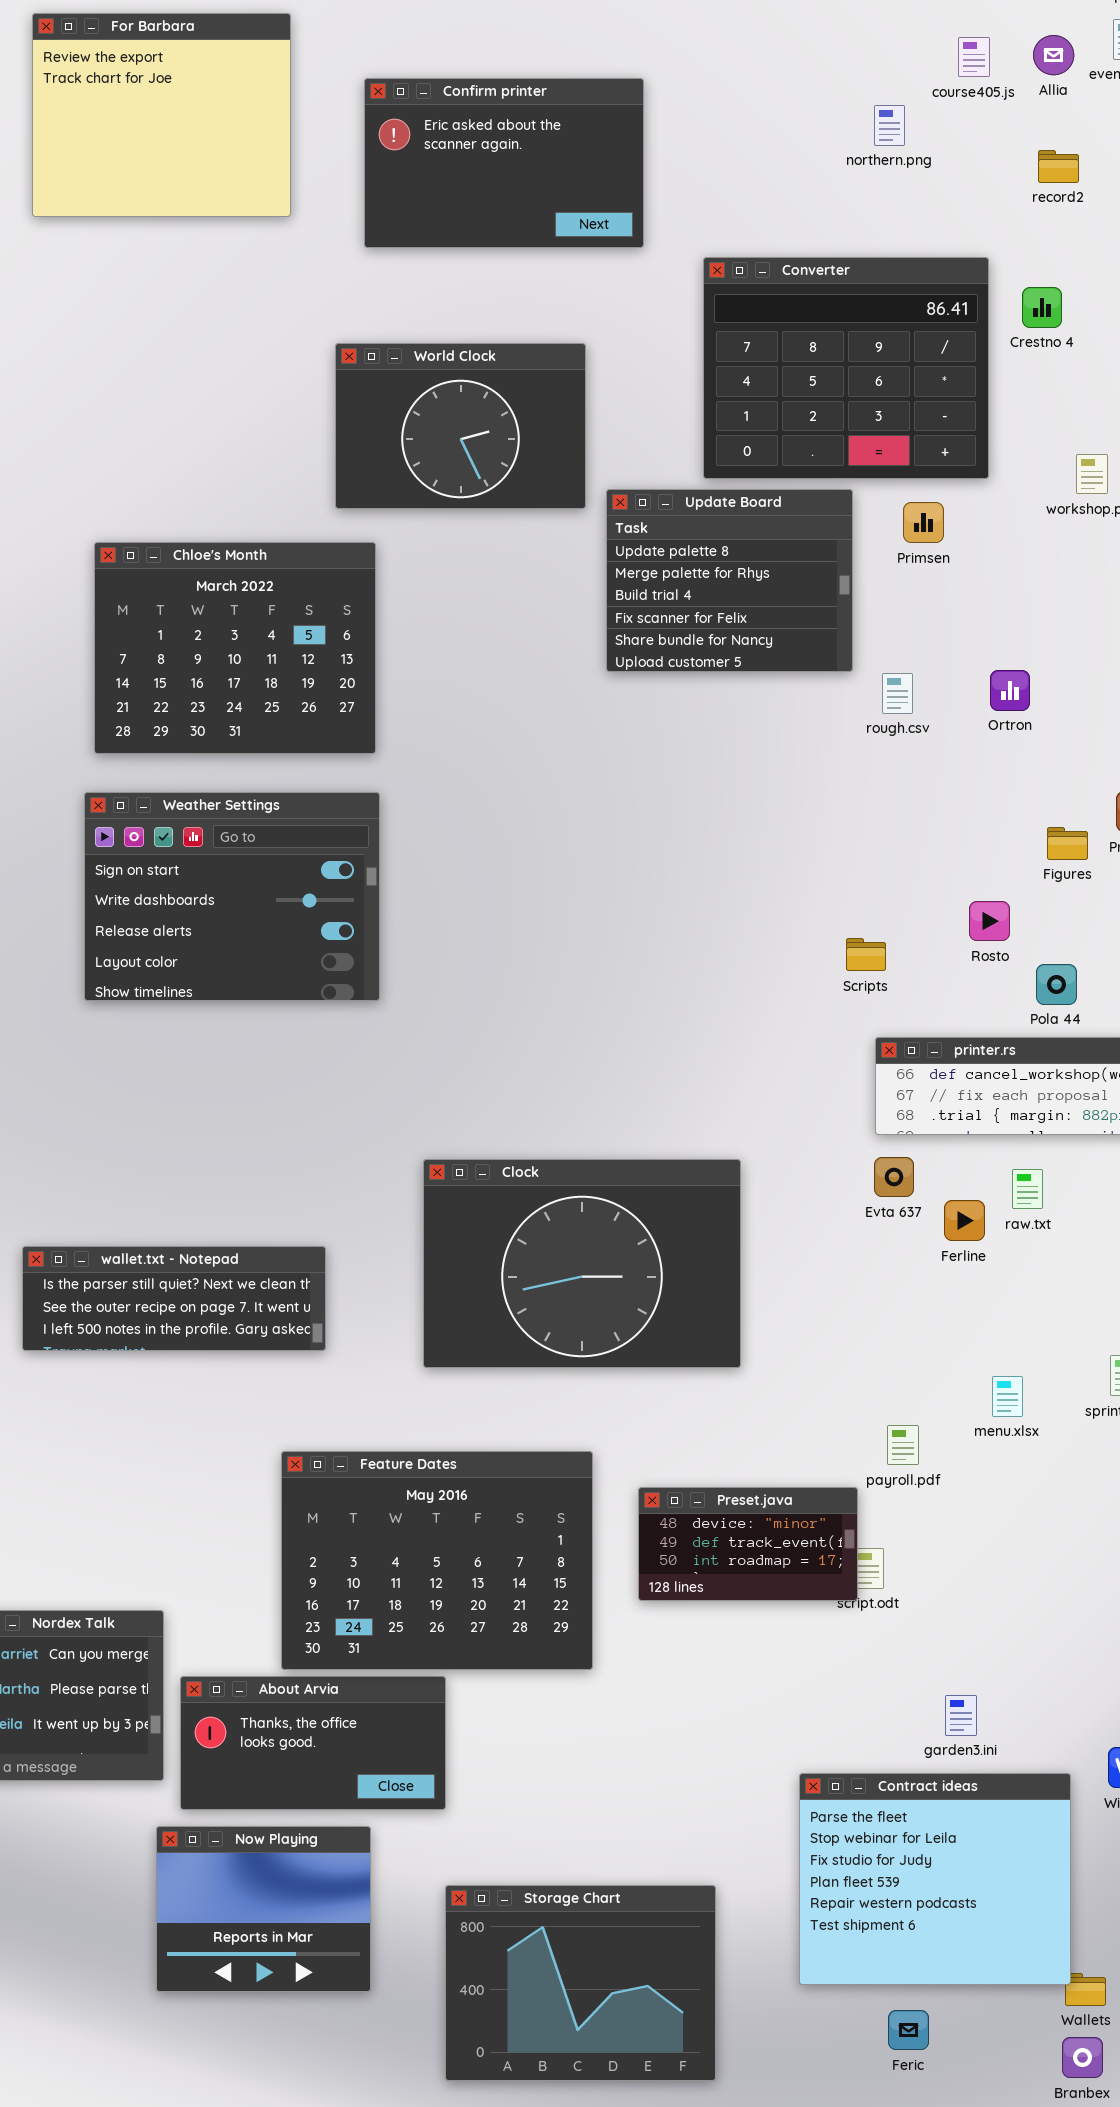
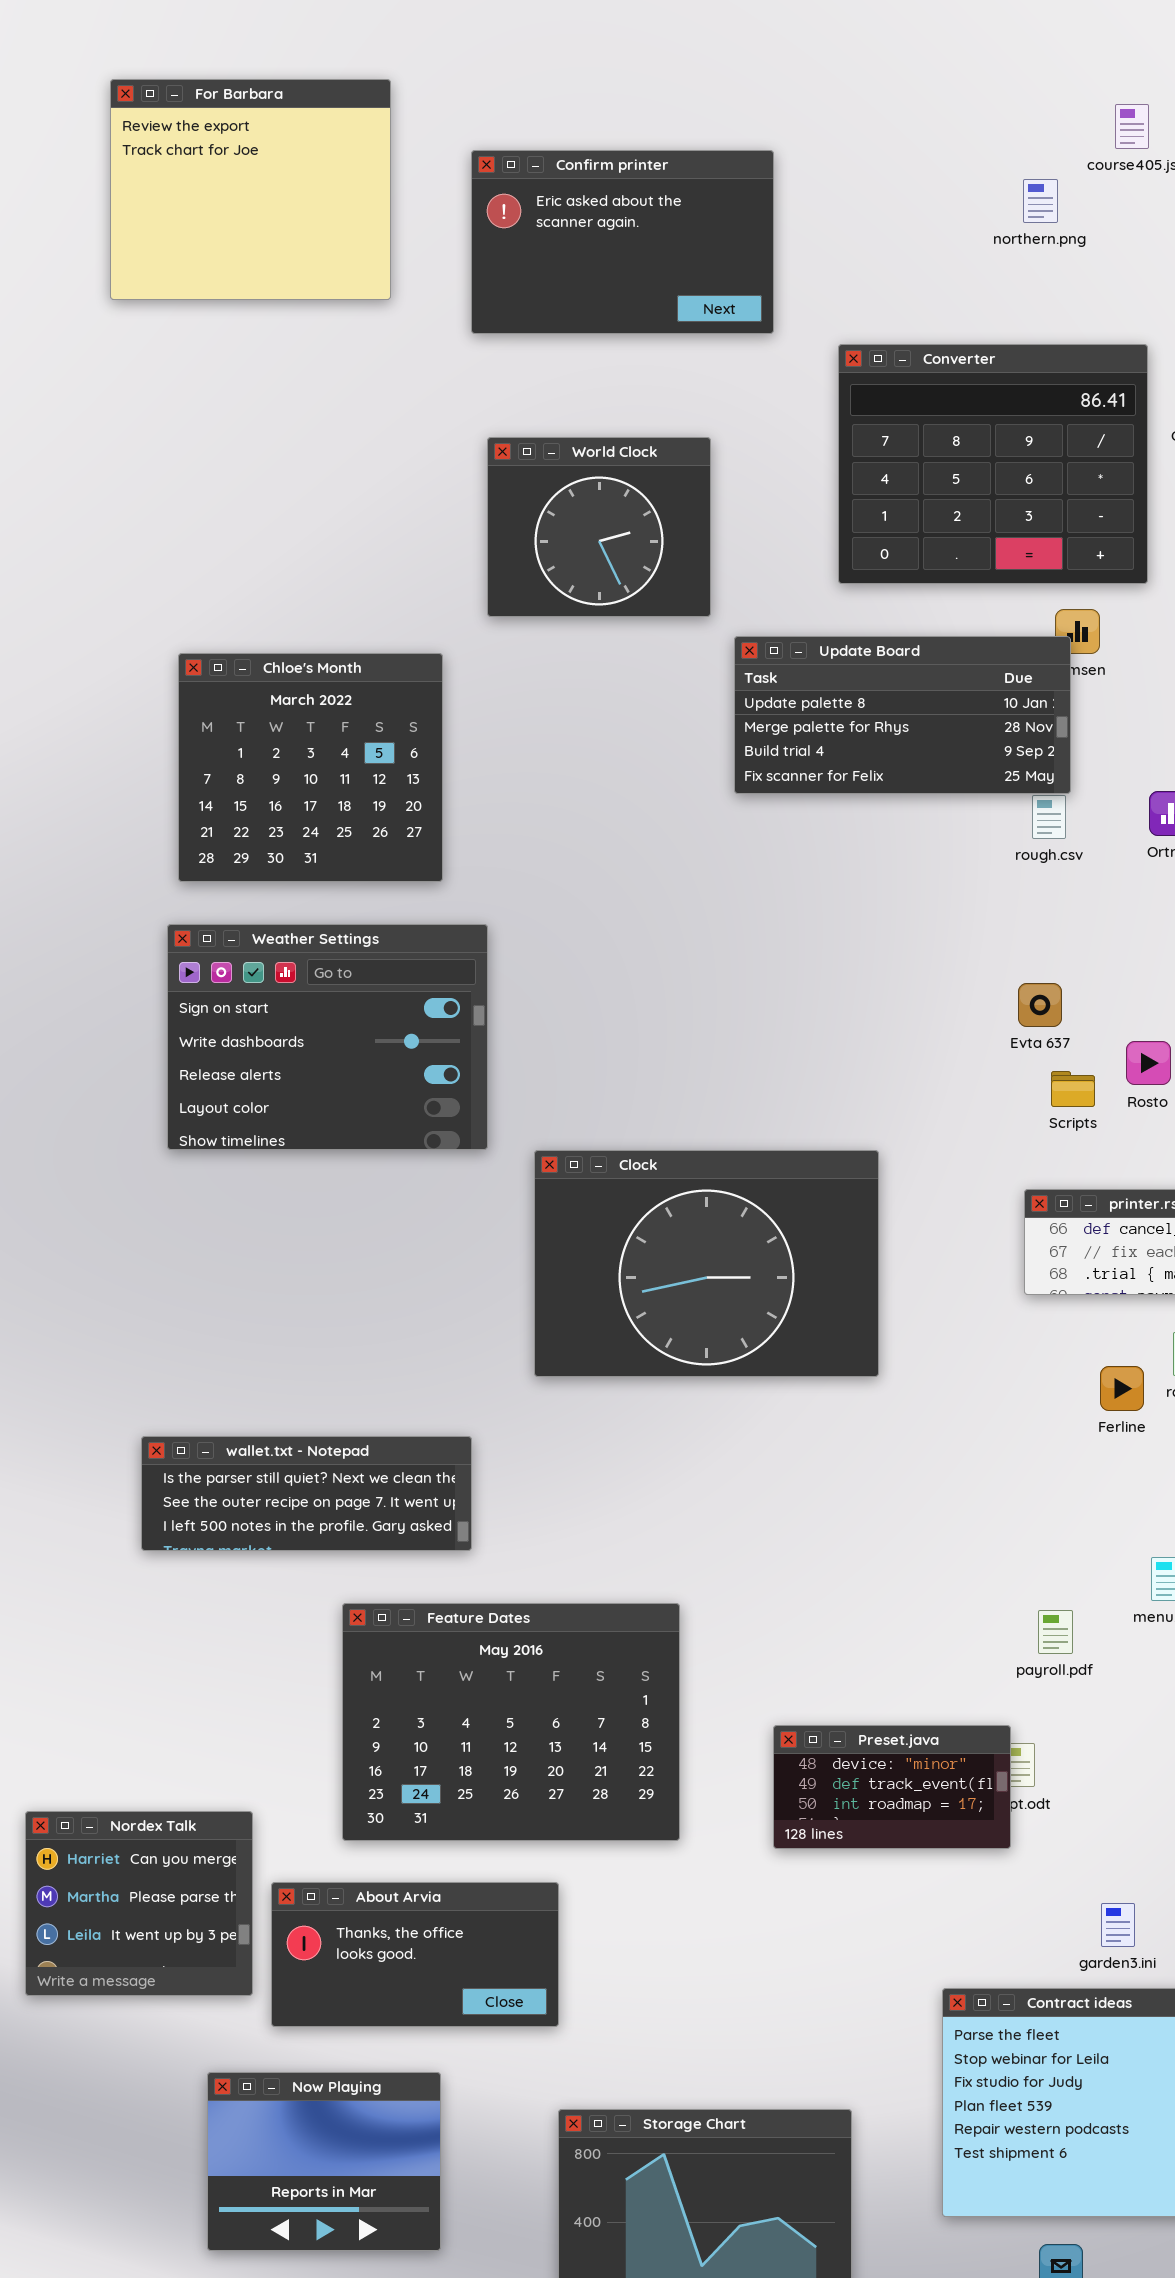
World Clock: [335,343,586,509] -> [487,437,711,617], resized
Update Board: [606,489,853,672] -> [734,636,1071,794], resized
Chloe's Month: [94,542,376,754] -> [178,653,443,882], resized
Scripts: [846,938,886,971] -> [1051,1071,1095,1107], moved
Evta 637: [874,1157,914,1197] -> [1018,983,1062,1027], moved
Clock: [423,1159,741,1368] -> [534,1150,879,1377], moved
wallet.txt - Notepad: [22,1246,326,1351] -> [141,1436,472,1551], moved
Feature Dates: [281,1451,593,1670] -> [342,1603,680,1841], moved
Preset.java: [638,1487,858,1601] -> [773,1725,1011,1849], moved
Now Playing: [156,1826,371,1992] -> [207,2072,441,2251], moved

